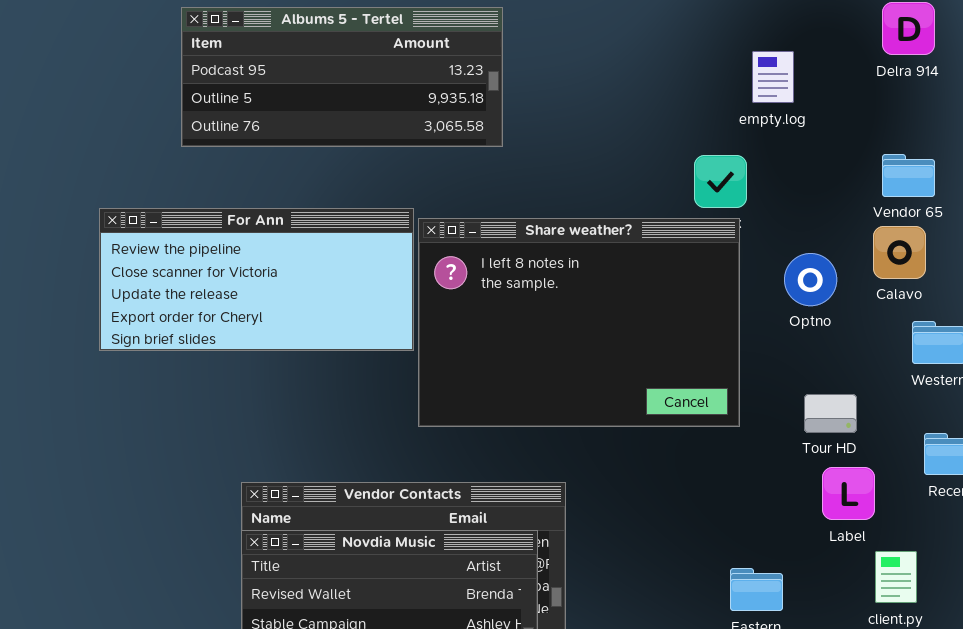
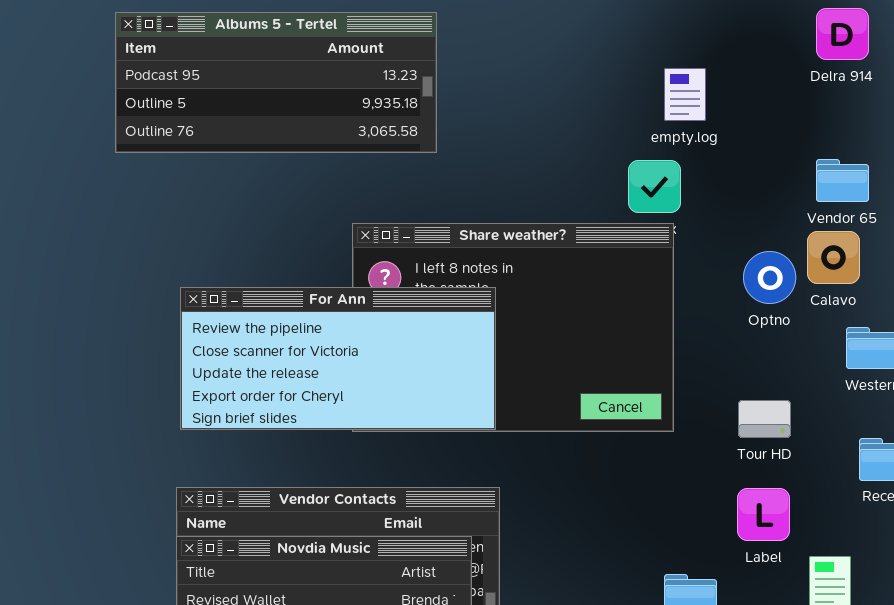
empty.log: [752,51,794,103] -> [664,68,706,121], moved
For Ann: [99,208,414,351] -> [180,287,496,430], moved
Optno: [784,253,837,306] -> [743,251,796,304], moved
Label: [822,467,875,520] -> [737,488,790,541], moved

